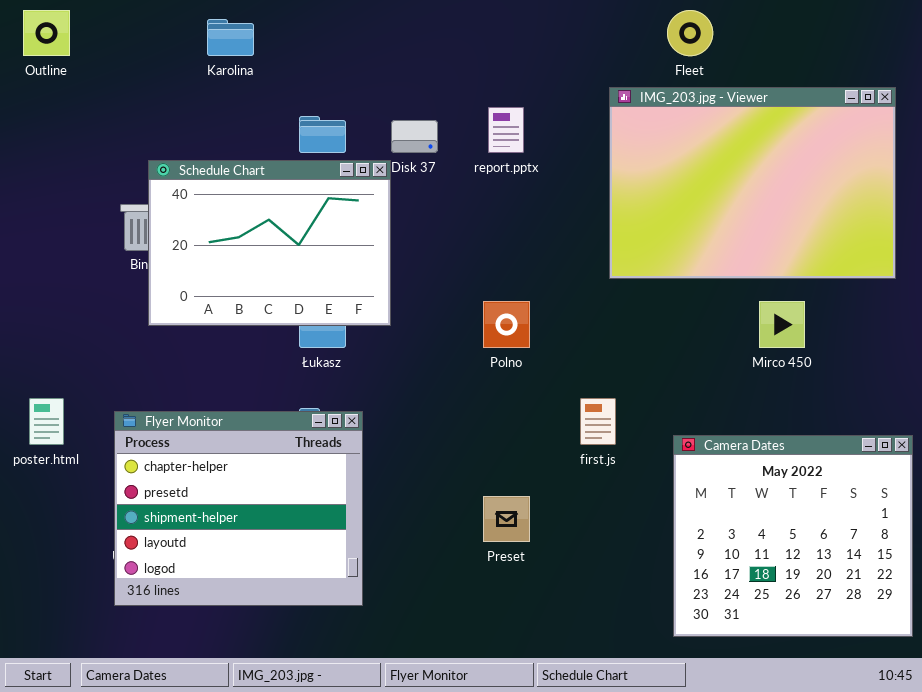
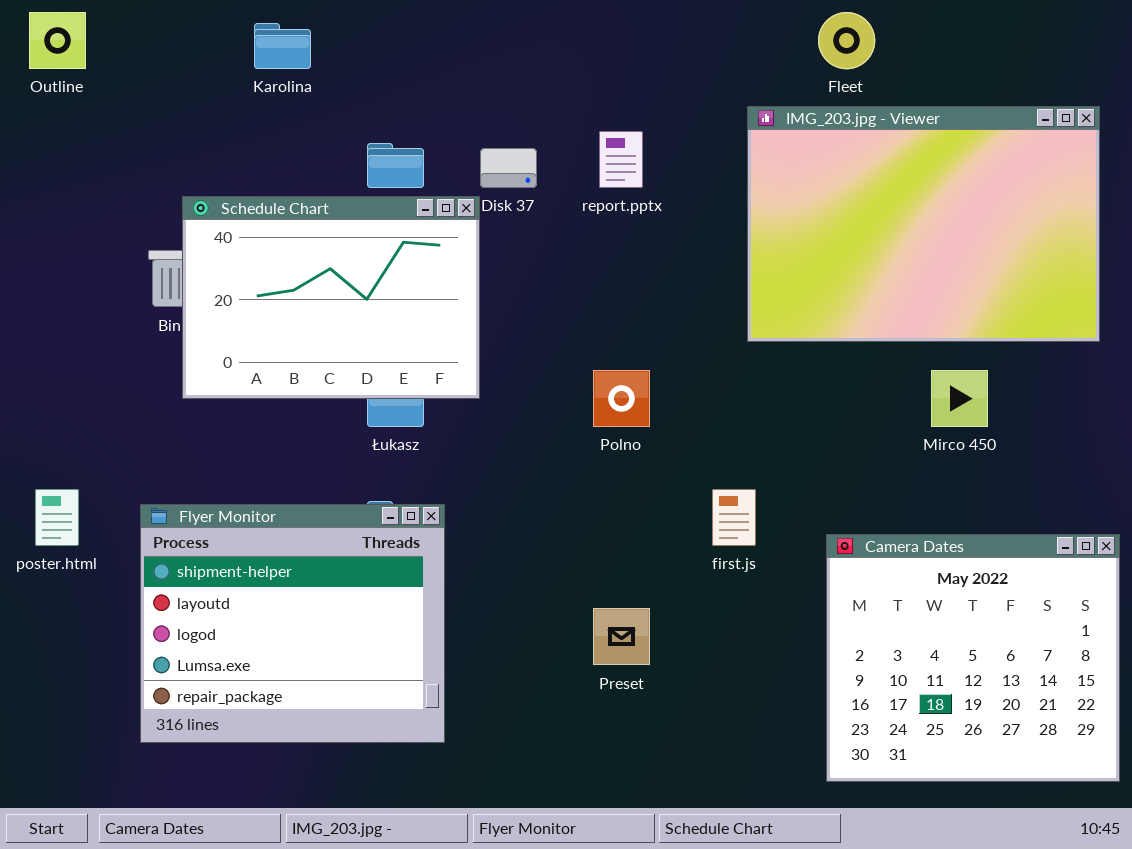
Flyer Monitor: [114,411,363,606] -> [140,504,445,743], scrolled down 2 rows

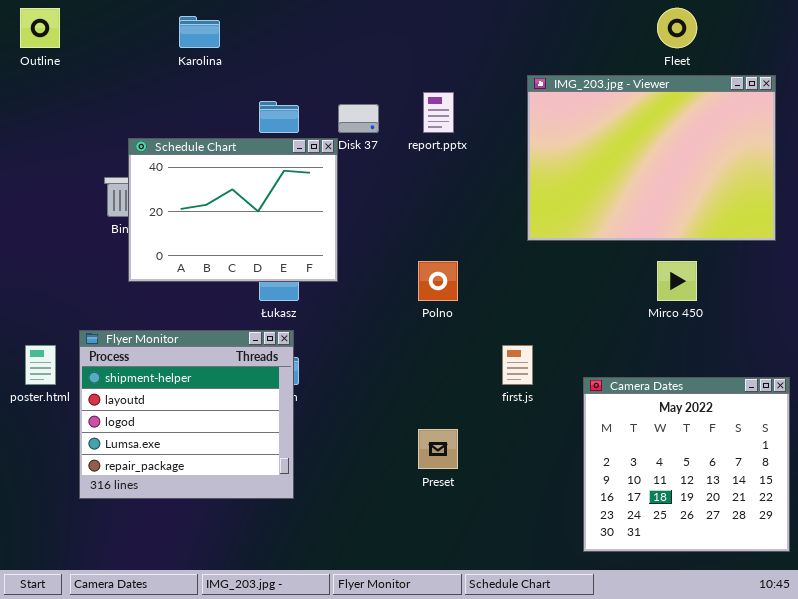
Fleet: [818,12,875,69] -> [657,8,697,48], moved
Flyer Monitor: [140,504,445,743] -> [79,330,294,499], moved

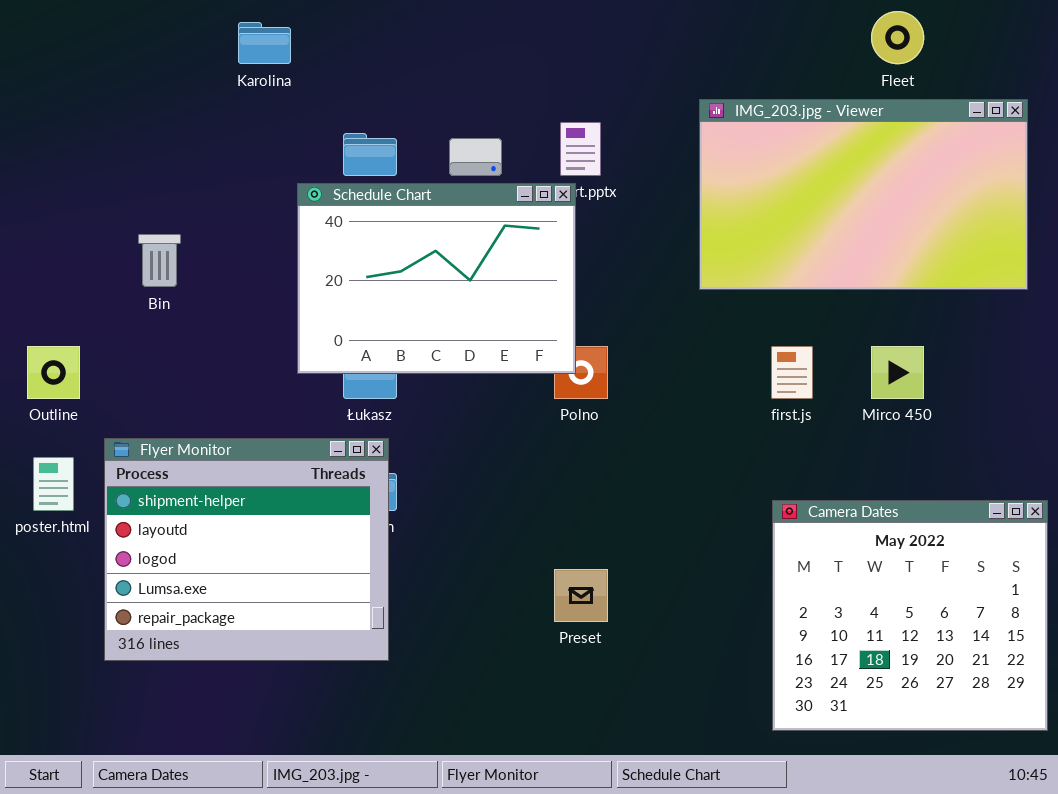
Outline: [20,8,60,48] -> [27,346,80,399], moved
IMG_203.jpg - Viewer: [527,75,776,241] -> [699,99,1028,290], resized
Schedule Chart: [128,138,338,282] -> [297,183,576,374], moved
first.js: [502,345,533,385] -> [771,346,813,399], moved

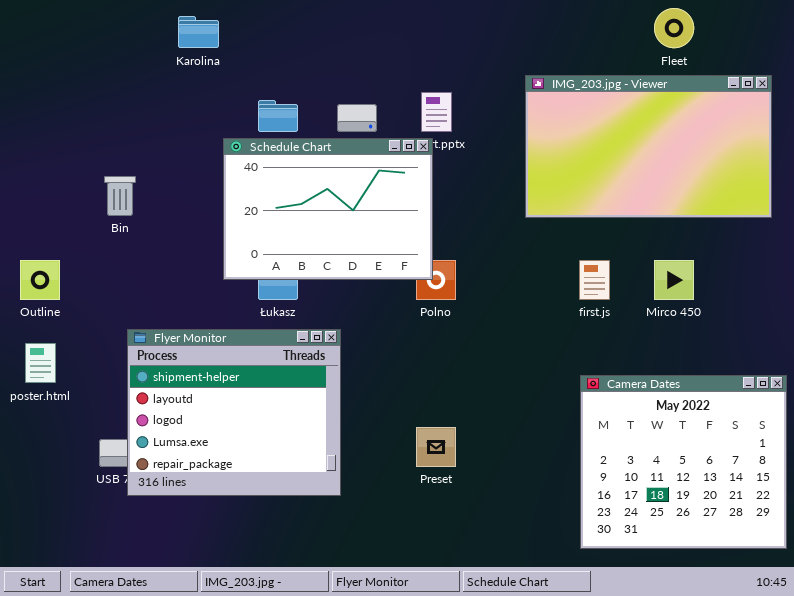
Flyer Monitor: [104,438,389,661] -> [127,329,341,496], moved

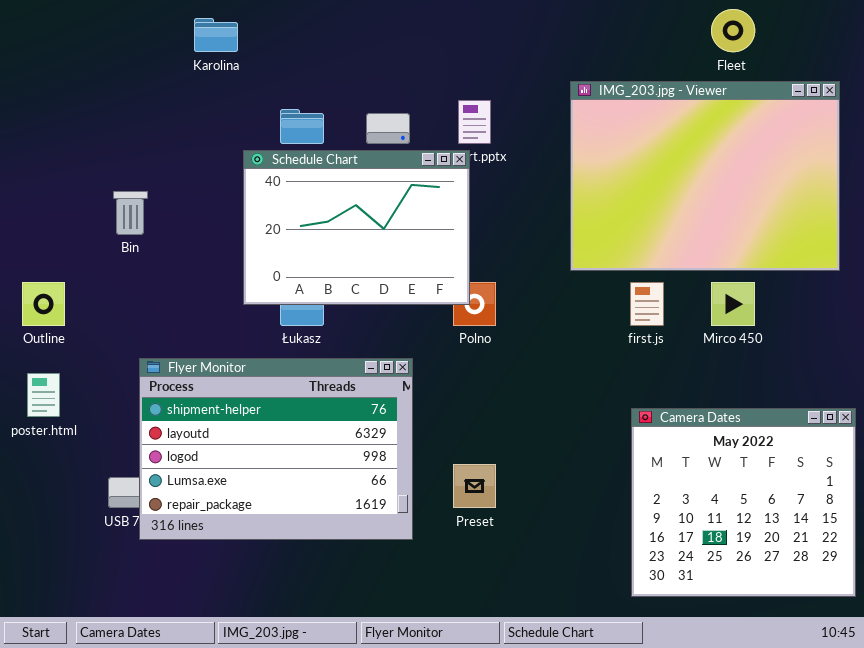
IMG_203.jpg - Viewer: [525,75,772,218] -> [570,81,840,271], resized
Flyer Monitor: [127,329,341,496] -> [139,358,413,540], resized

